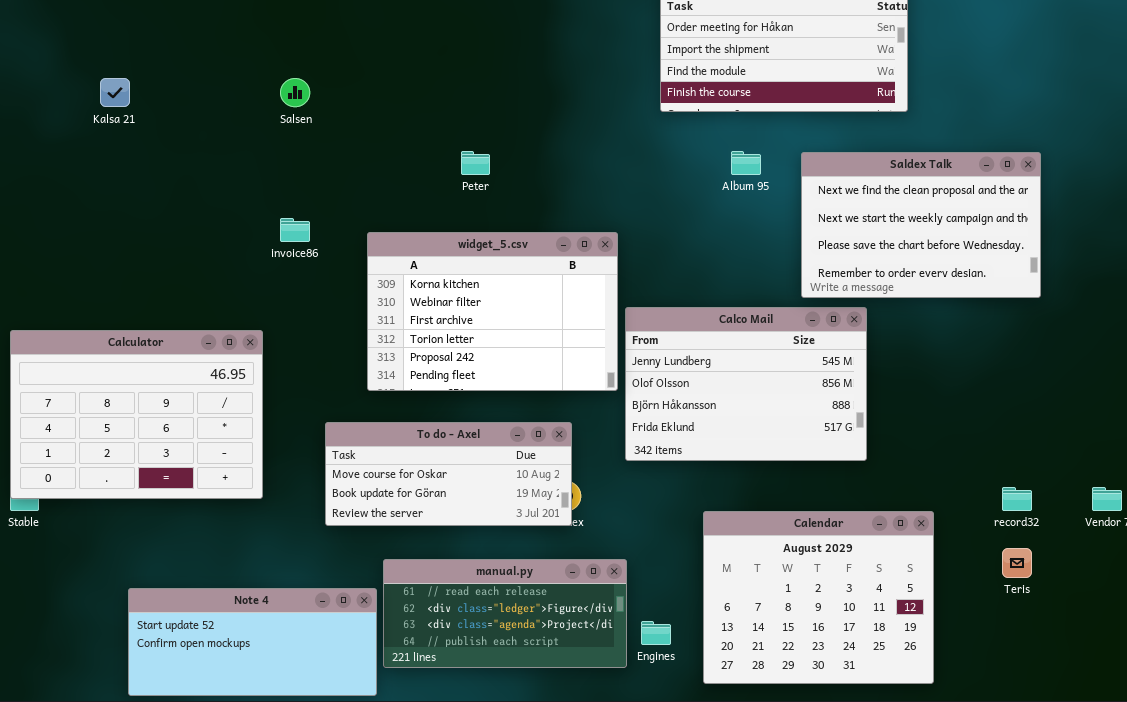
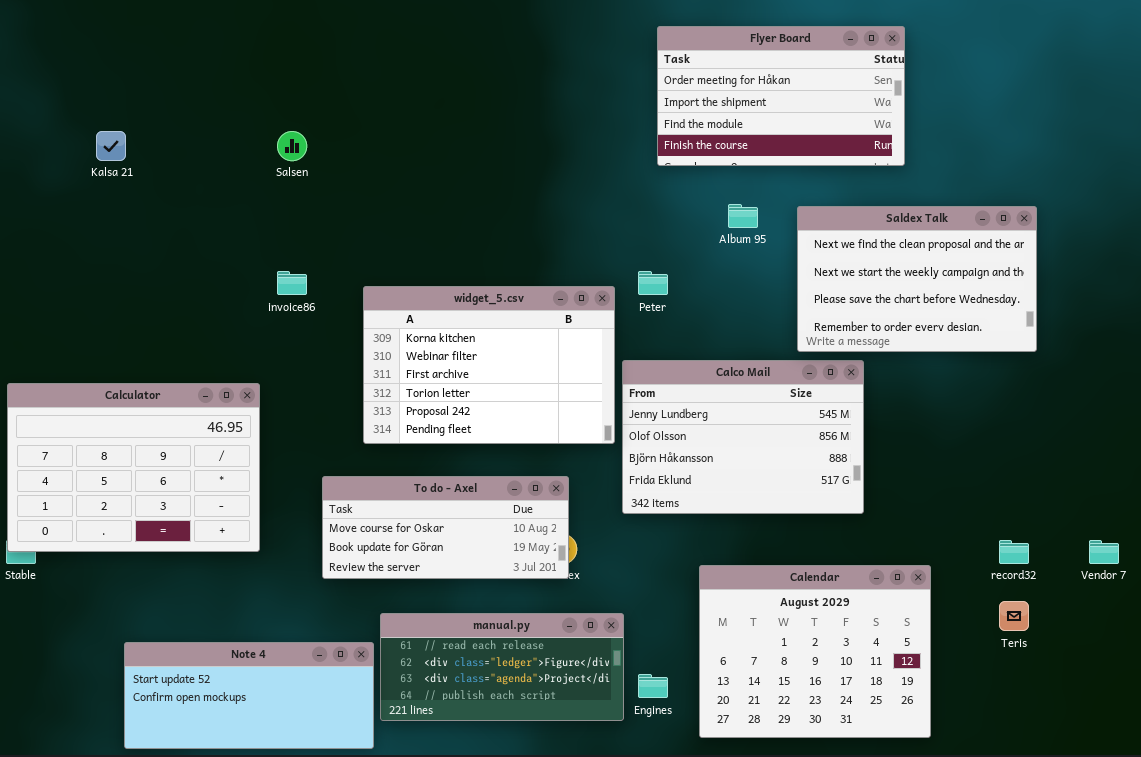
Peter: [461,151,490,175] -> [638,271,668,295], moved

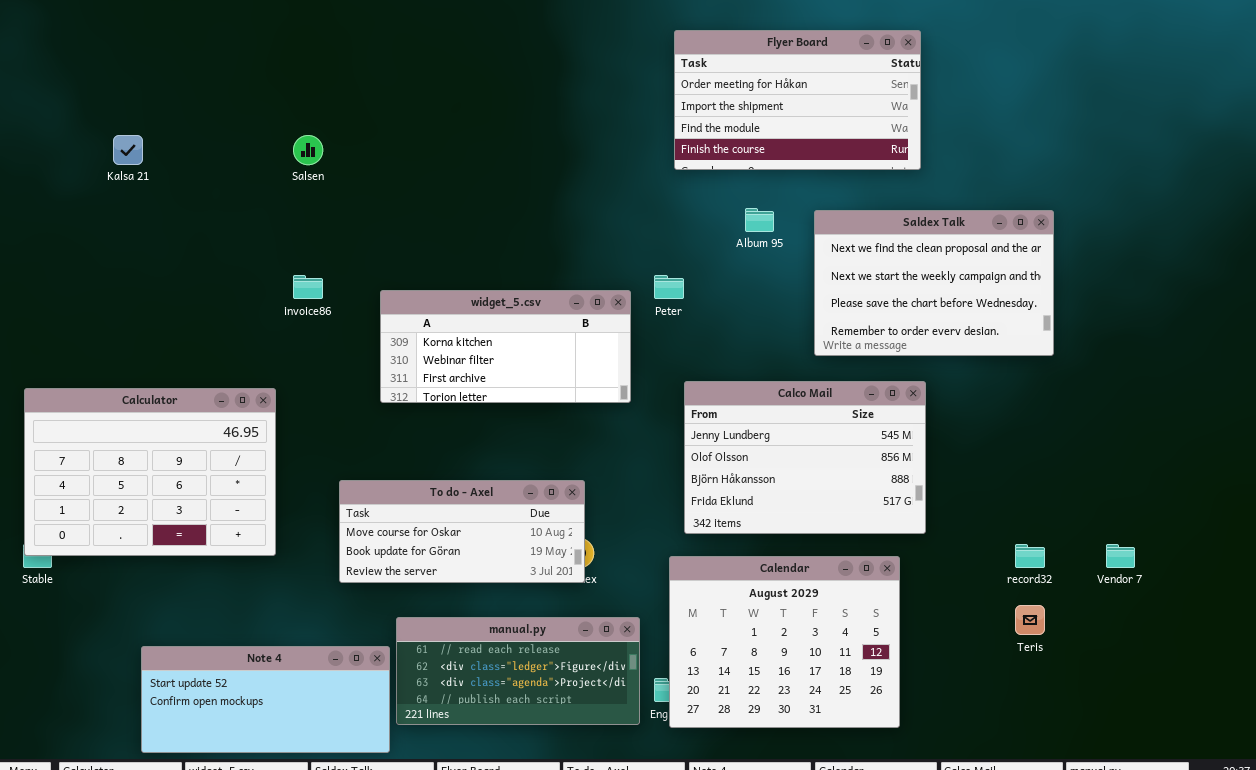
widget_5.csv: [363,286,615,444] -> [380,290,631,403], resized
Calco Mail: [622,360,864,514] -> [684,381,926,534], moved
Calendar: [699,565,931,738] -> [669,556,900,728], moved

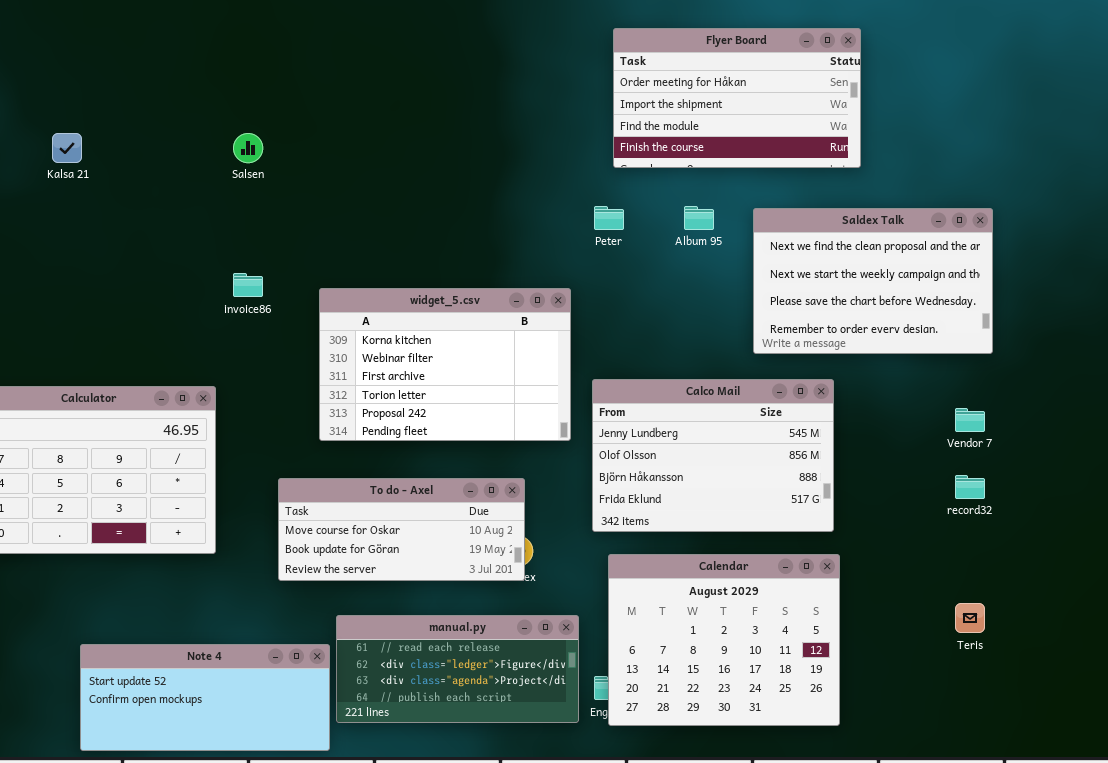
Peter: [654,275,684,299] -> [594,206,624,230], moved
widget_5.csv: [380,290,631,403] -> [319,288,571,441], resized
Calco Mail: [684,381,926,534] -> [592,379,834,532], moved
record32: [1015,544,1045,568] -> [955,475,985,499], moved
Vendor 7: [1106,544,1135,568] -> [955,408,985,432], moved

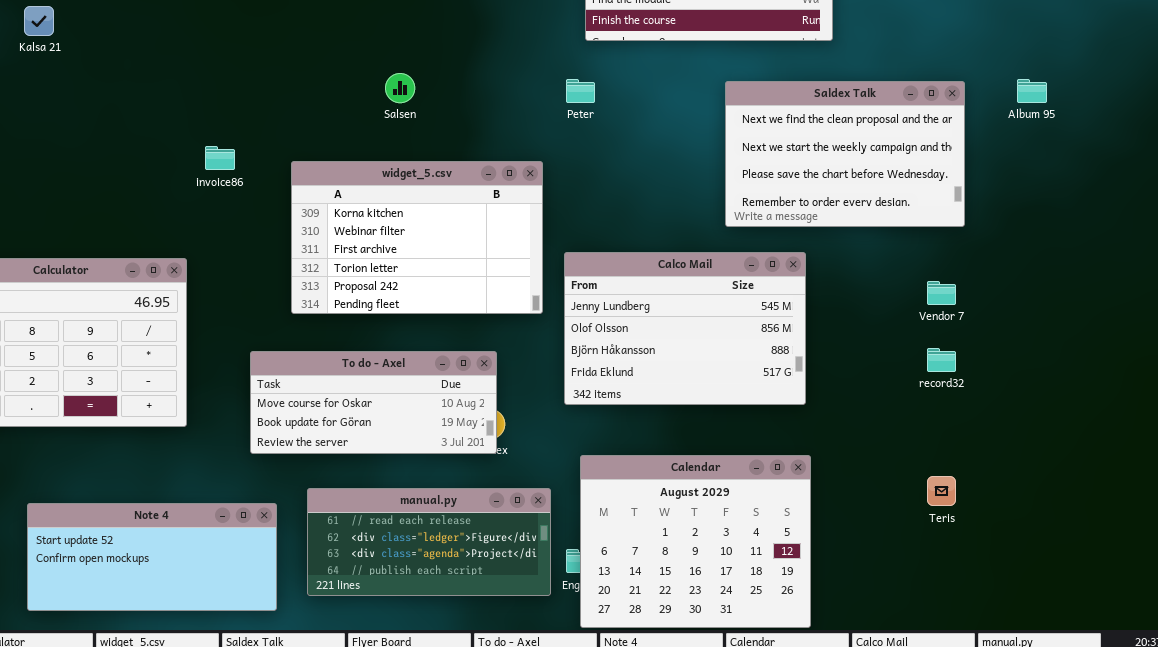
Salsen: [233,133,263,163] -> [385,73,415,103], moved
Album 95: [684,206,714,230] -> [1017,79,1047,103], moved
Calendar: [608,554,840,726] -> [580,455,811,628], moved
Note 4: [80,644,330,751] -> [27,503,277,611], moved

